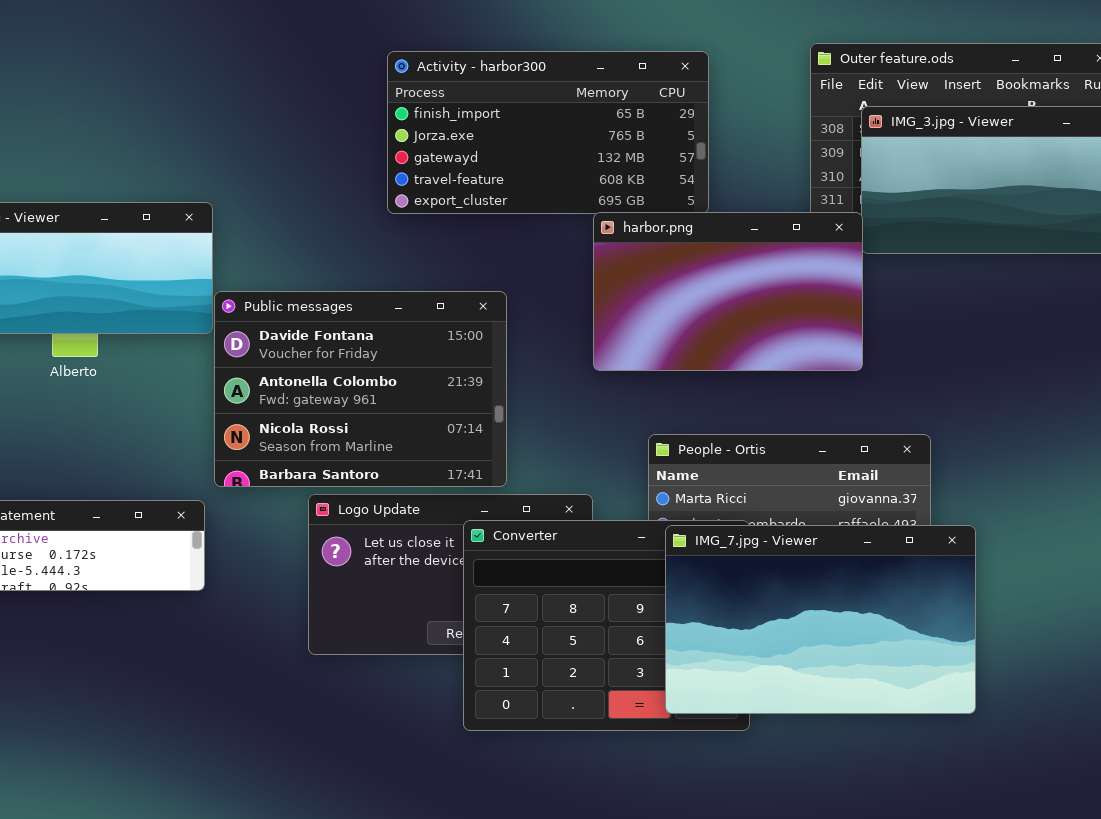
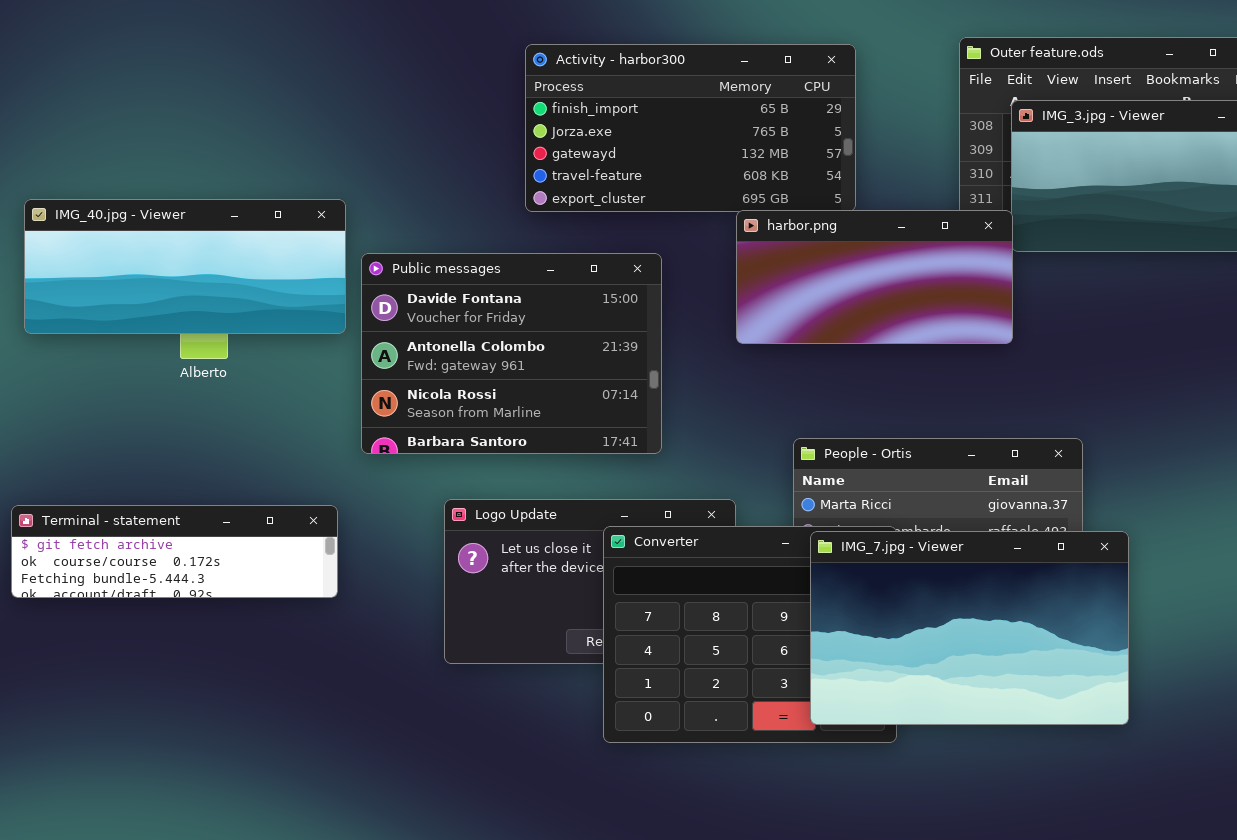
harbor.png: [593,212,863,371] -> [736,210,1013,344], resized
Public messages: [214,291,507,487] -> [361,253,662,454], moved

